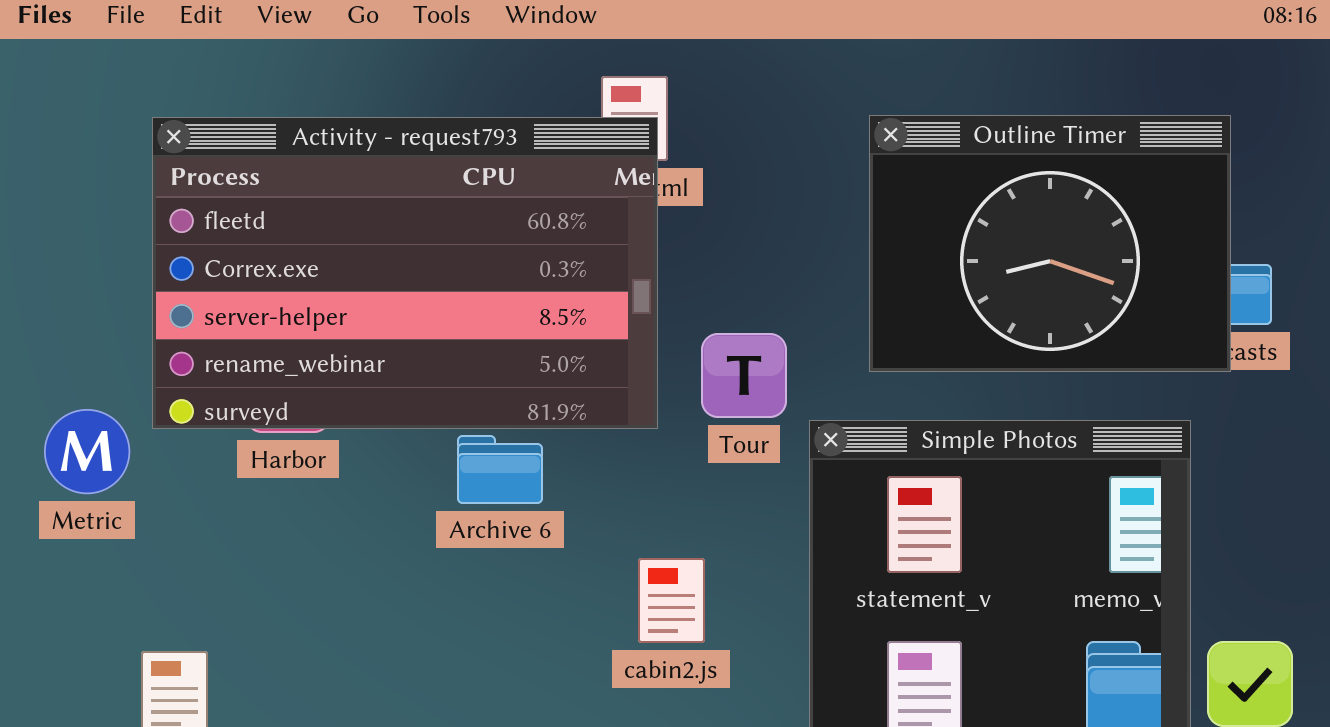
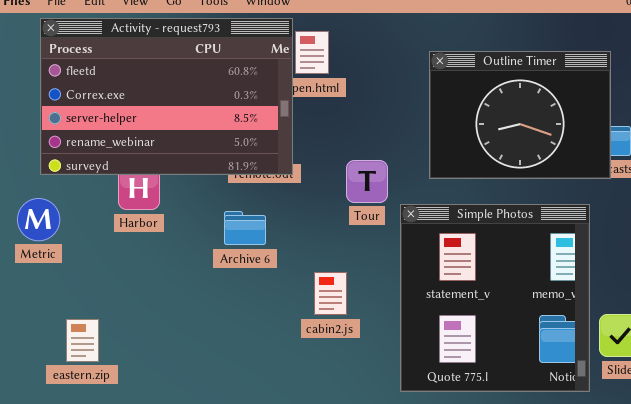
Activity - request793: [152,117,658,429] -> [40,18,293,175], moved

